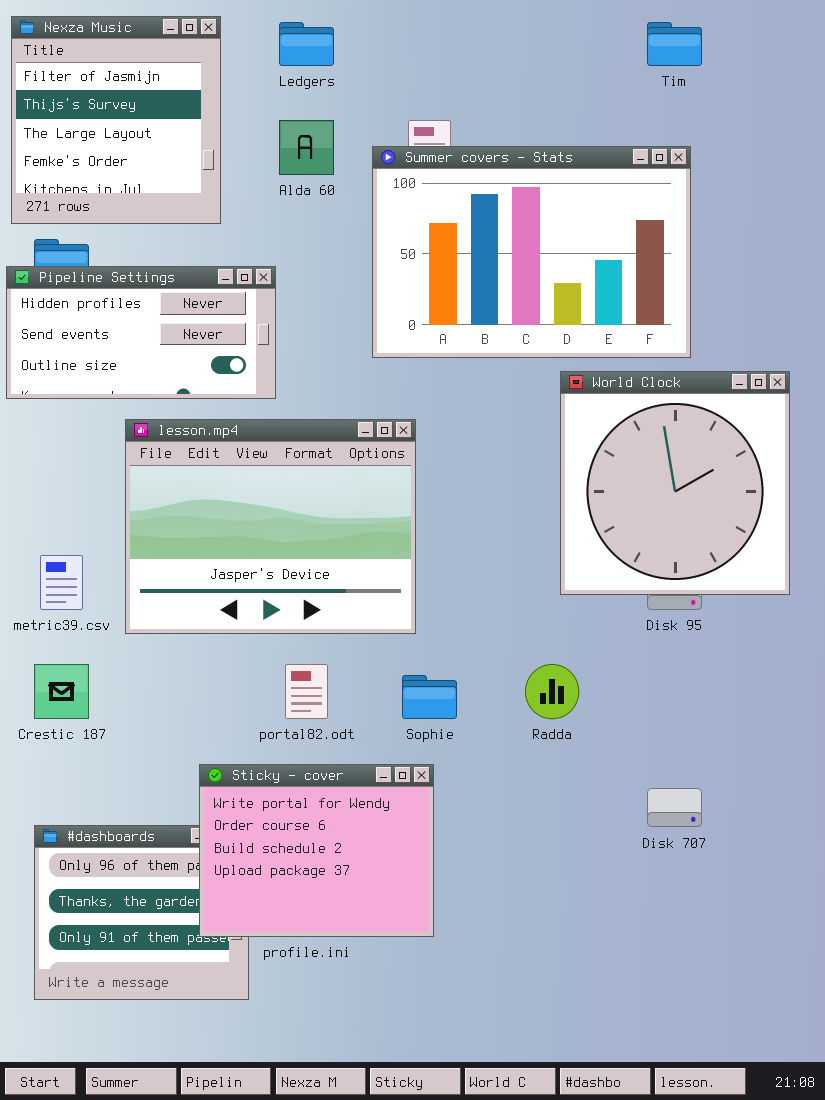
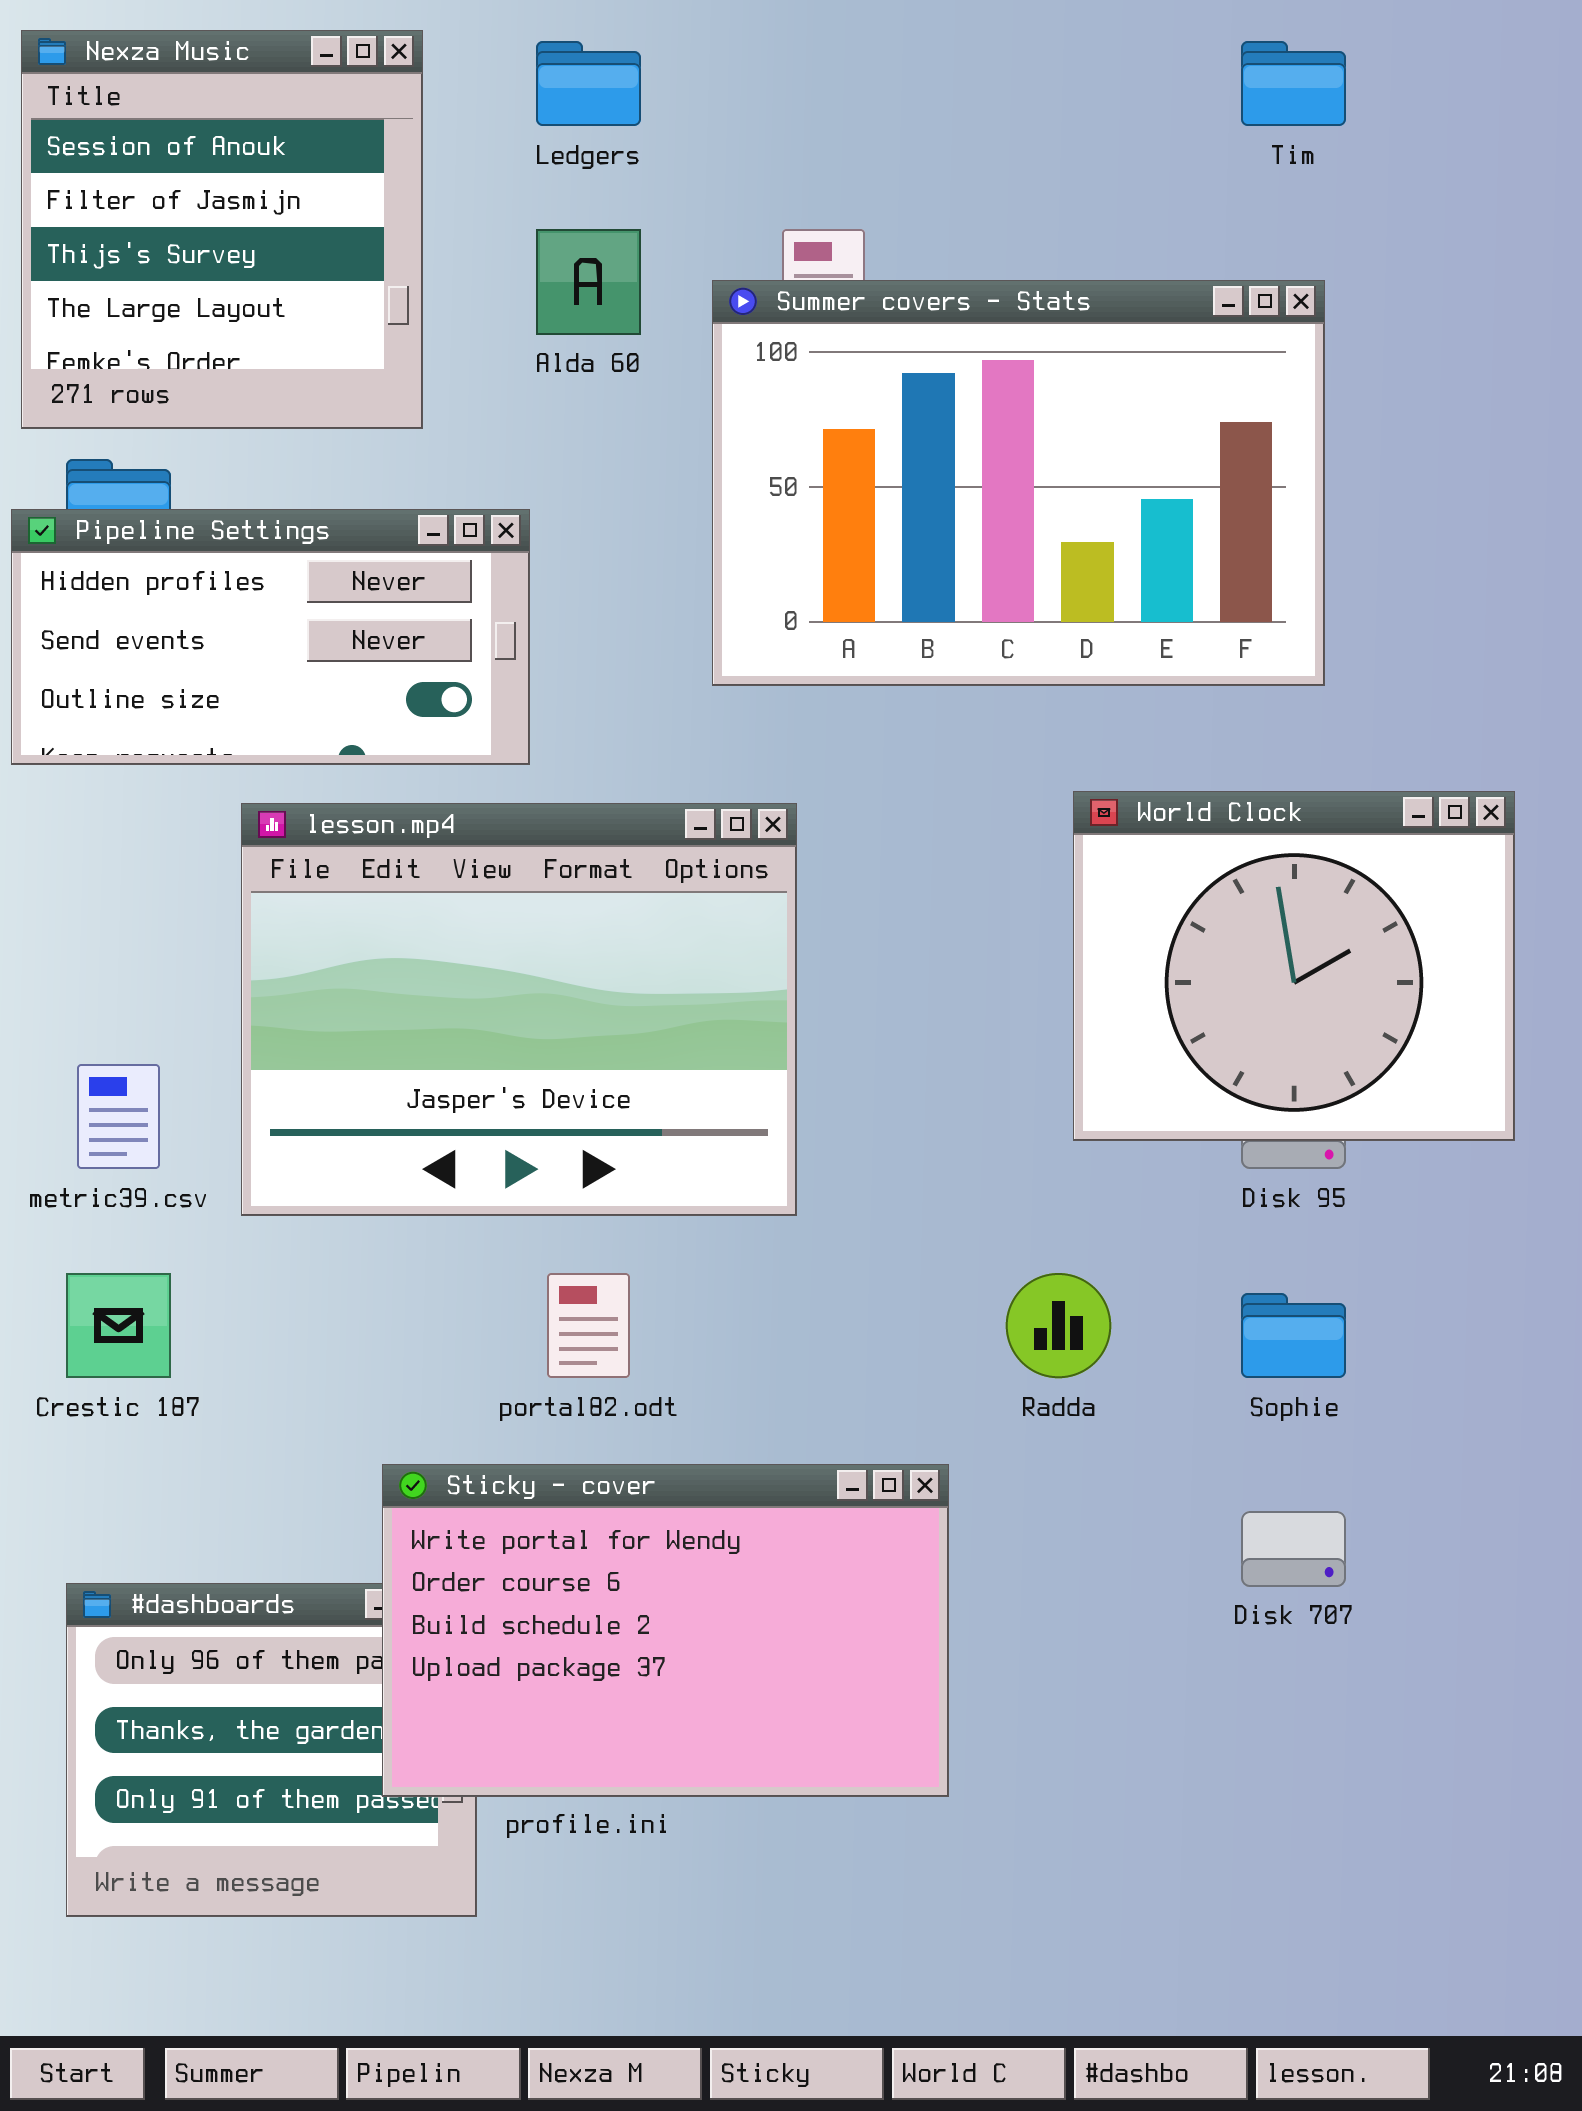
Nexza Music: [11,16,221,224] -> [21,30,423,429], scrolled up 1 row
World Clock: [560,371,790,595] -> [1073,791,1515,1141], resized
Sophie: [402,675,457,719] -> [1241,1293,1346,1378], moved
Sticky - cover: [199,764,434,937] -> [382,1464,949,1797], resized

